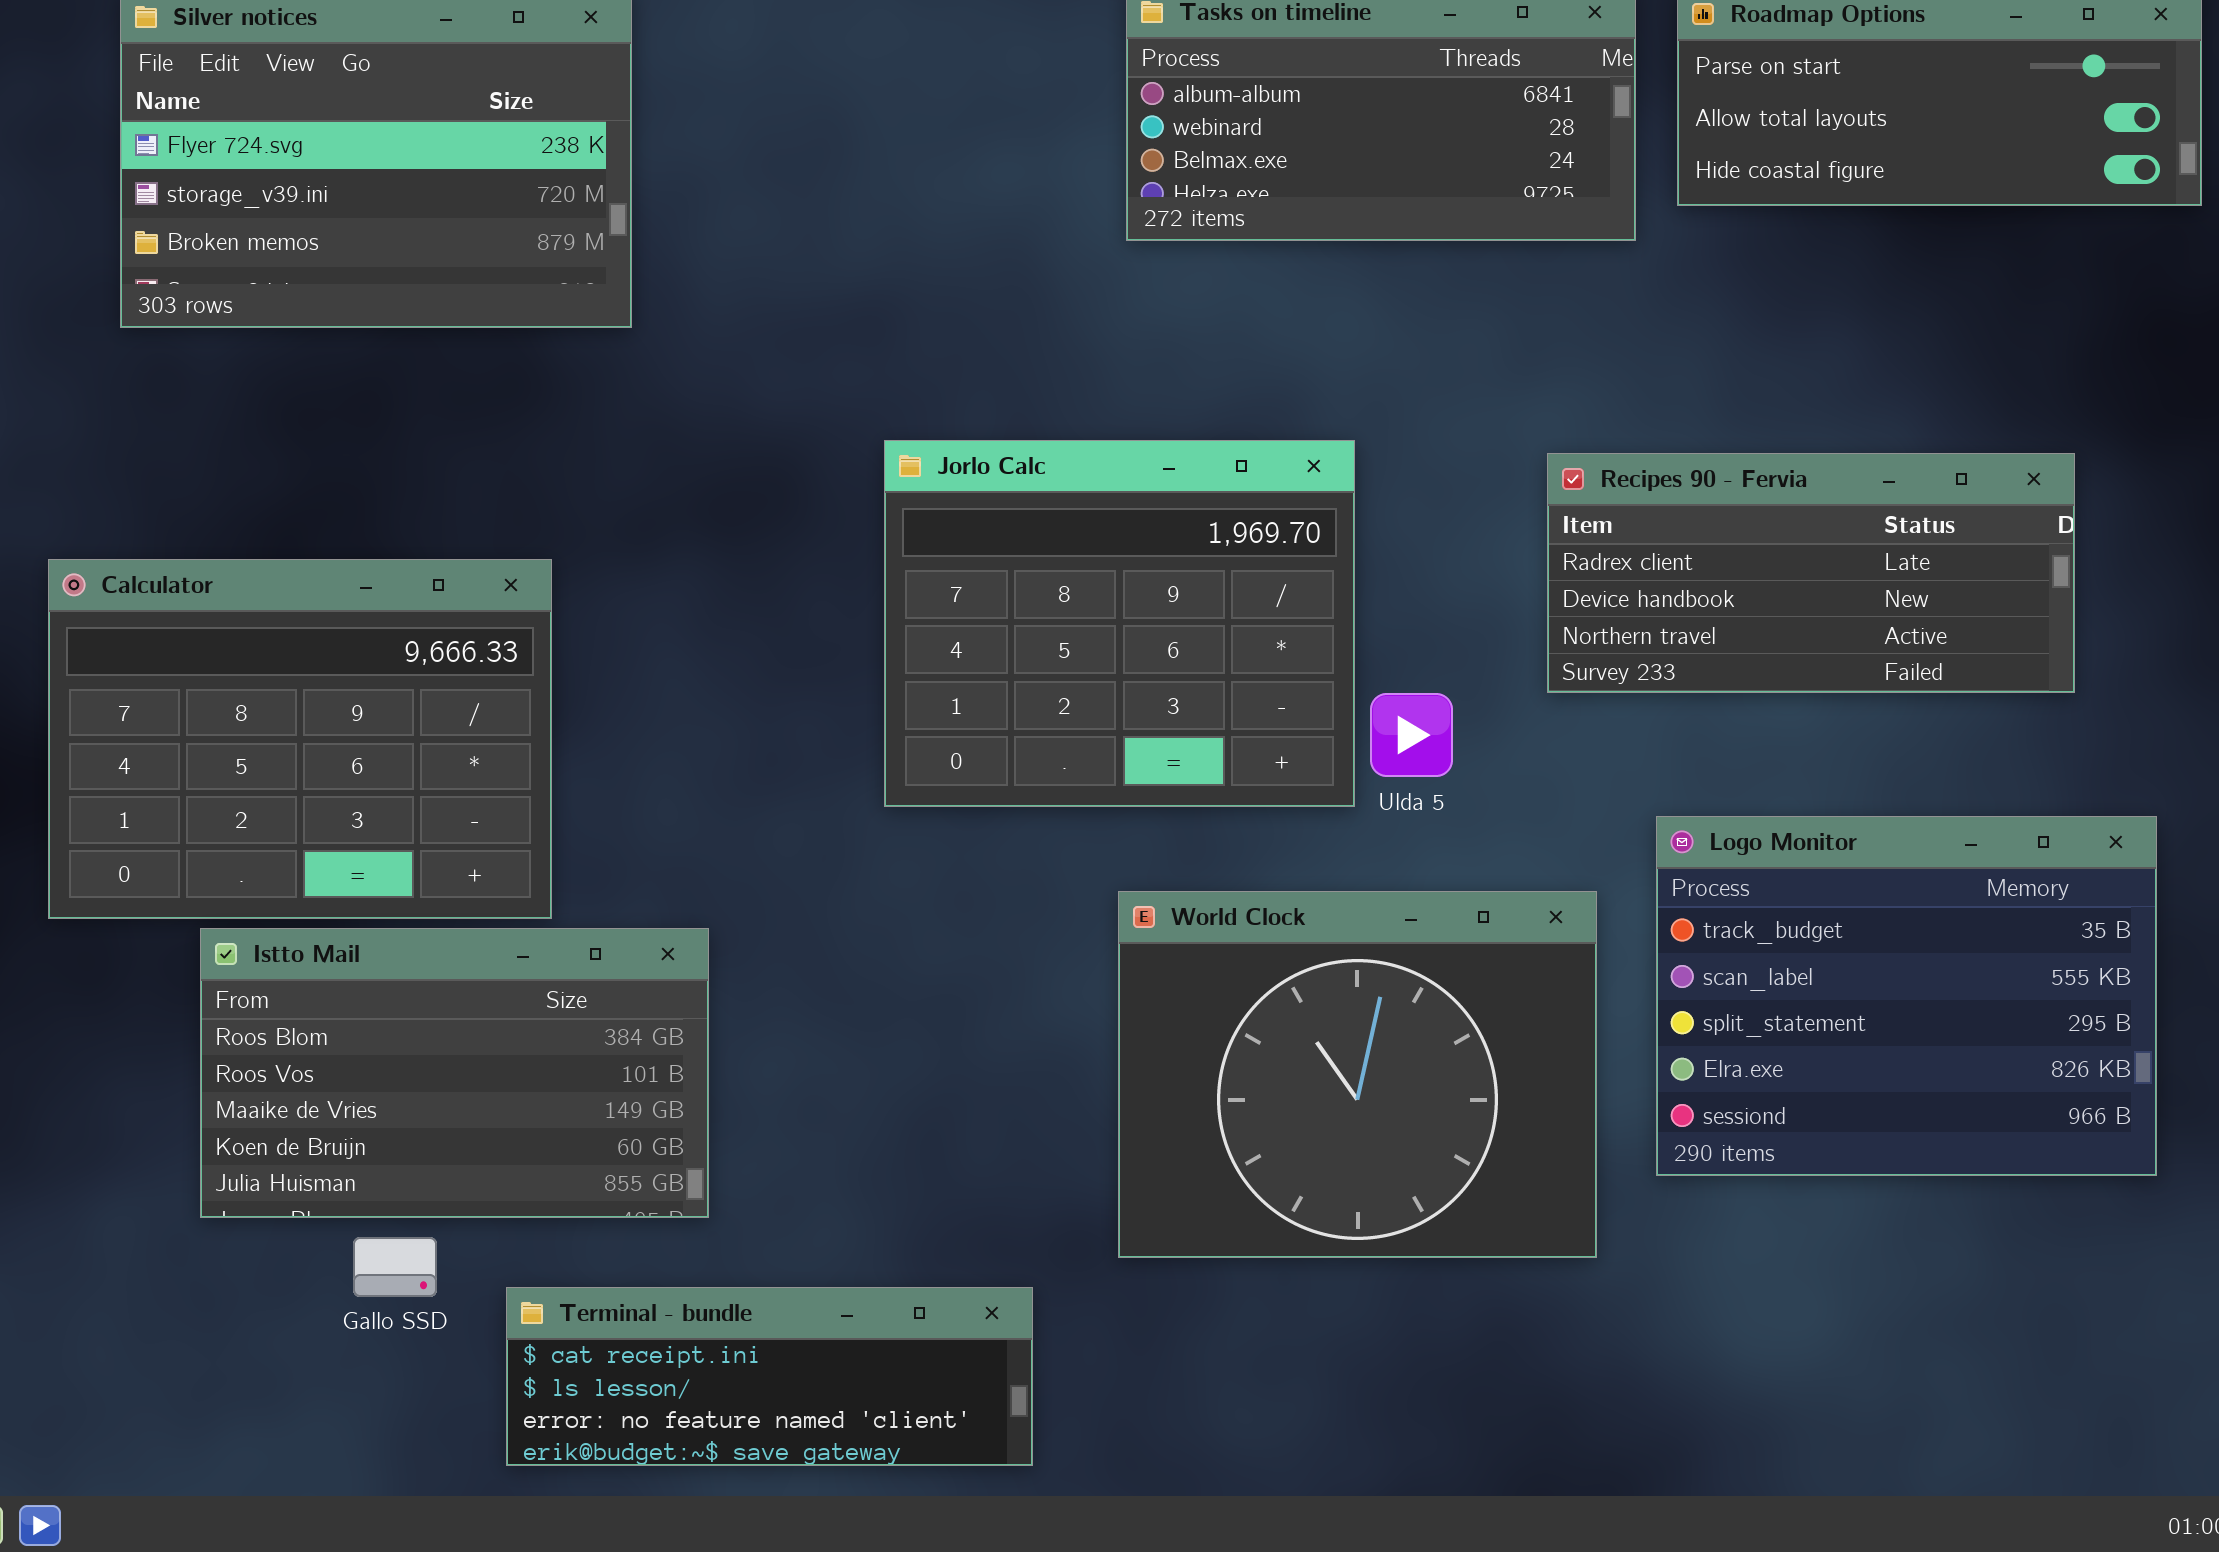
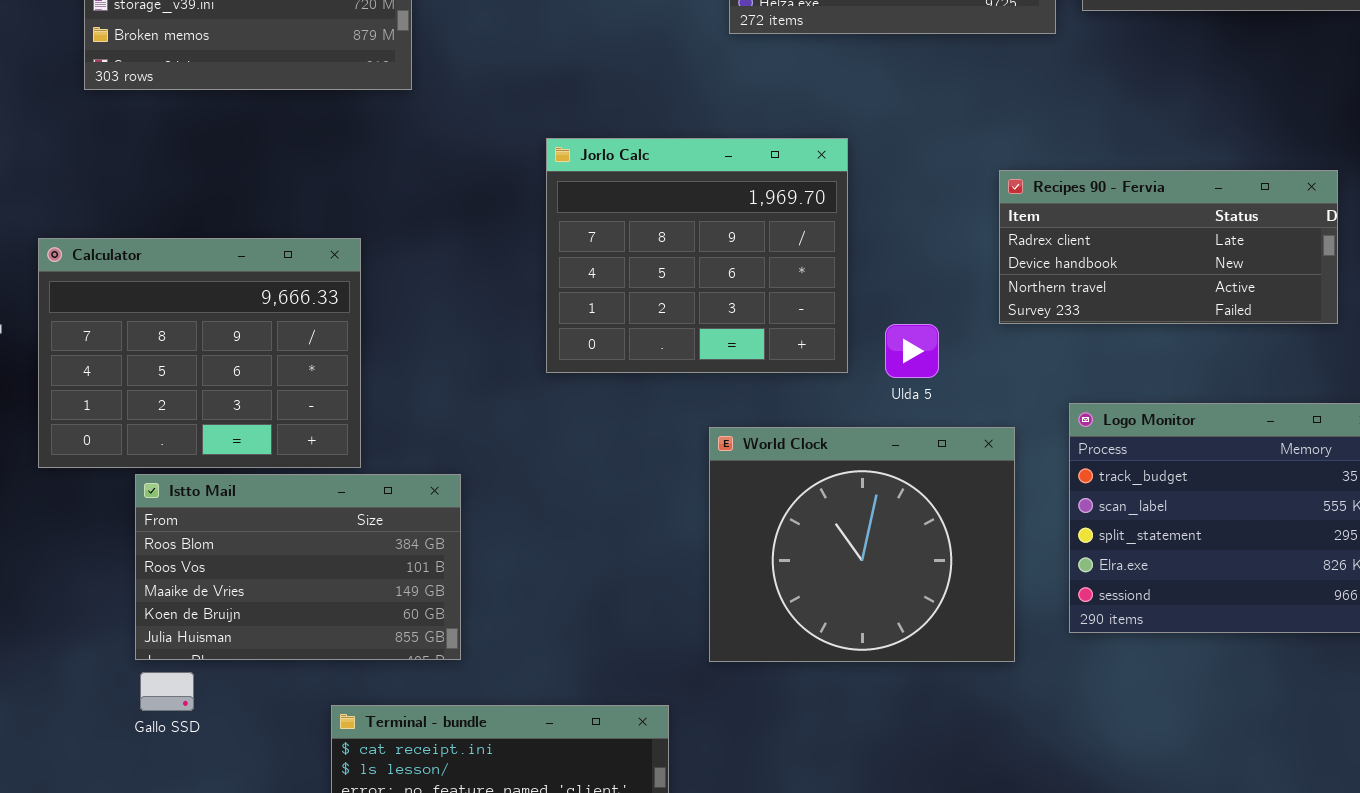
Jorlo Calc: [884,440,1355,807] -> [546,138,848,373], moved
World Clock: [1118,891,1597,1258] -> [709,427,1015,662], moved
Gallo SSD: [353,1237,437,1297] -> [140,672,194,711], moved

